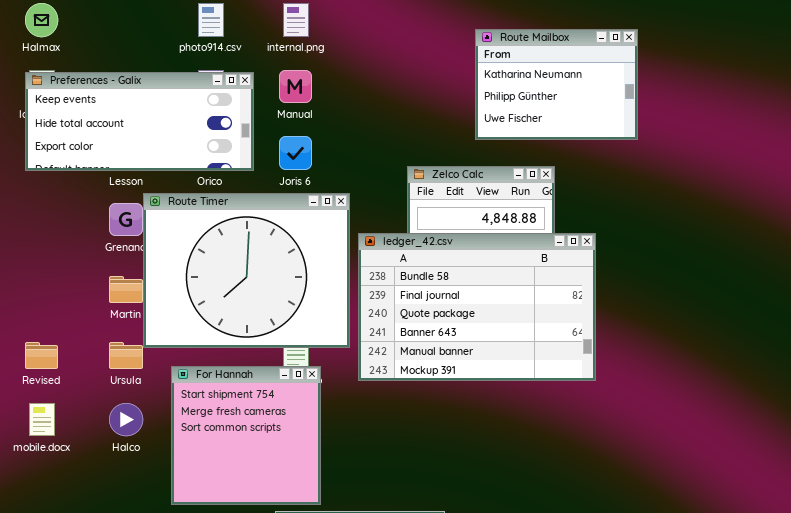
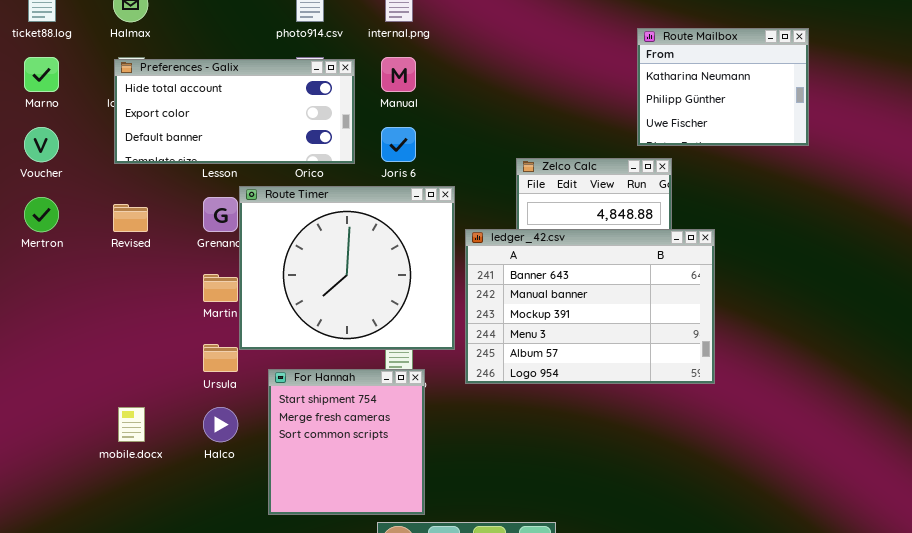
Route Mailbox: [475,29,638,140] -> [637,28,809,146], moved
Preferences - Galix: [25,72,254,171] -> [114,59,355,164], scrolled down 1 row
ledger_42.csv: [358,233,596,381] -> [465,229,715,384], scrolled down 3 rows
Revised: [25,342,58,369] -> [113,204,148,232], moved

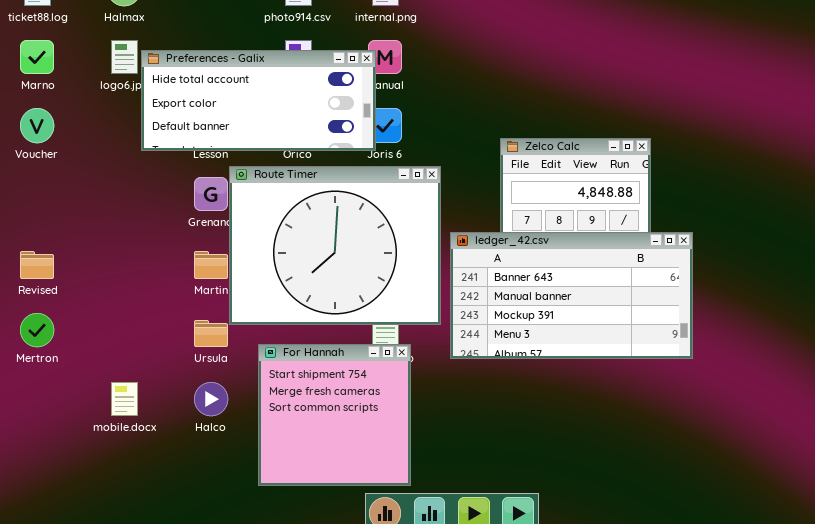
Route Mailbox: [637,28,809,146] -> none, closed
Preferences - Galix: [114,59,355,164] -> [141,50,376,151], moved
Mertron: [24,197,59,232] -> [20,313,54,347], moved
Revised: [113,204,148,232] -> [20,251,54,279], moved
ledger_42.csv: [465,229,715,384] -> [450,232,693,359], resized

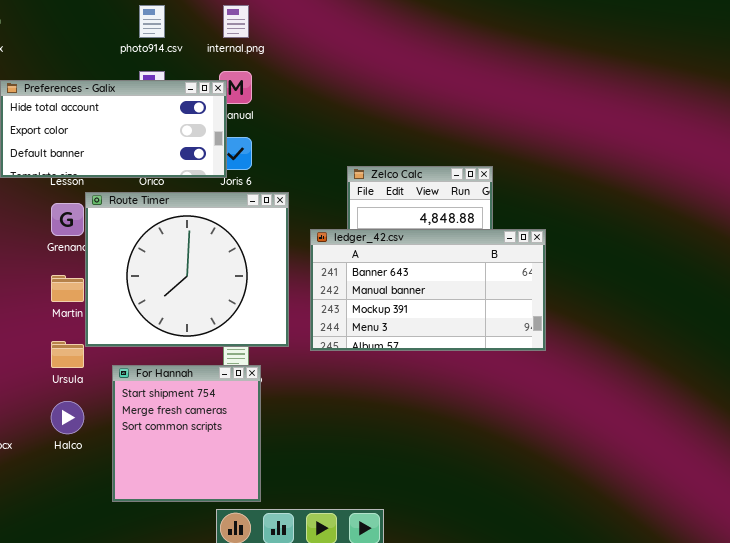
ledger_42.csv: [450,232,693,359] -> [310,229,546,351], moved

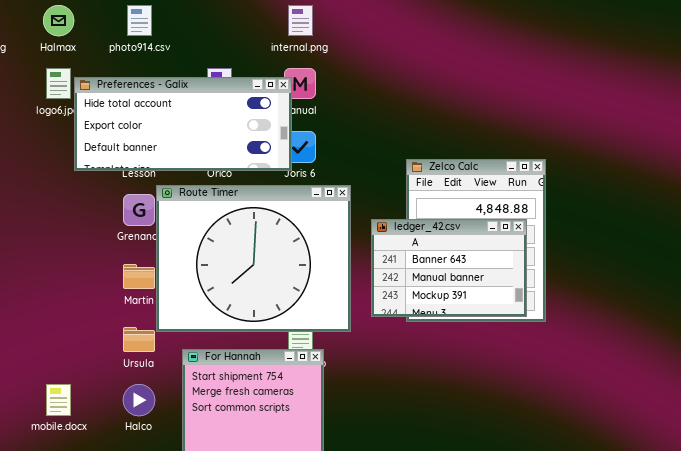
photo914.csv: [139,5,165,38] -> [127,5,152,36], moved
ledger_42.csv: [310,229,546,351] -> [371,219,527,317], resized

